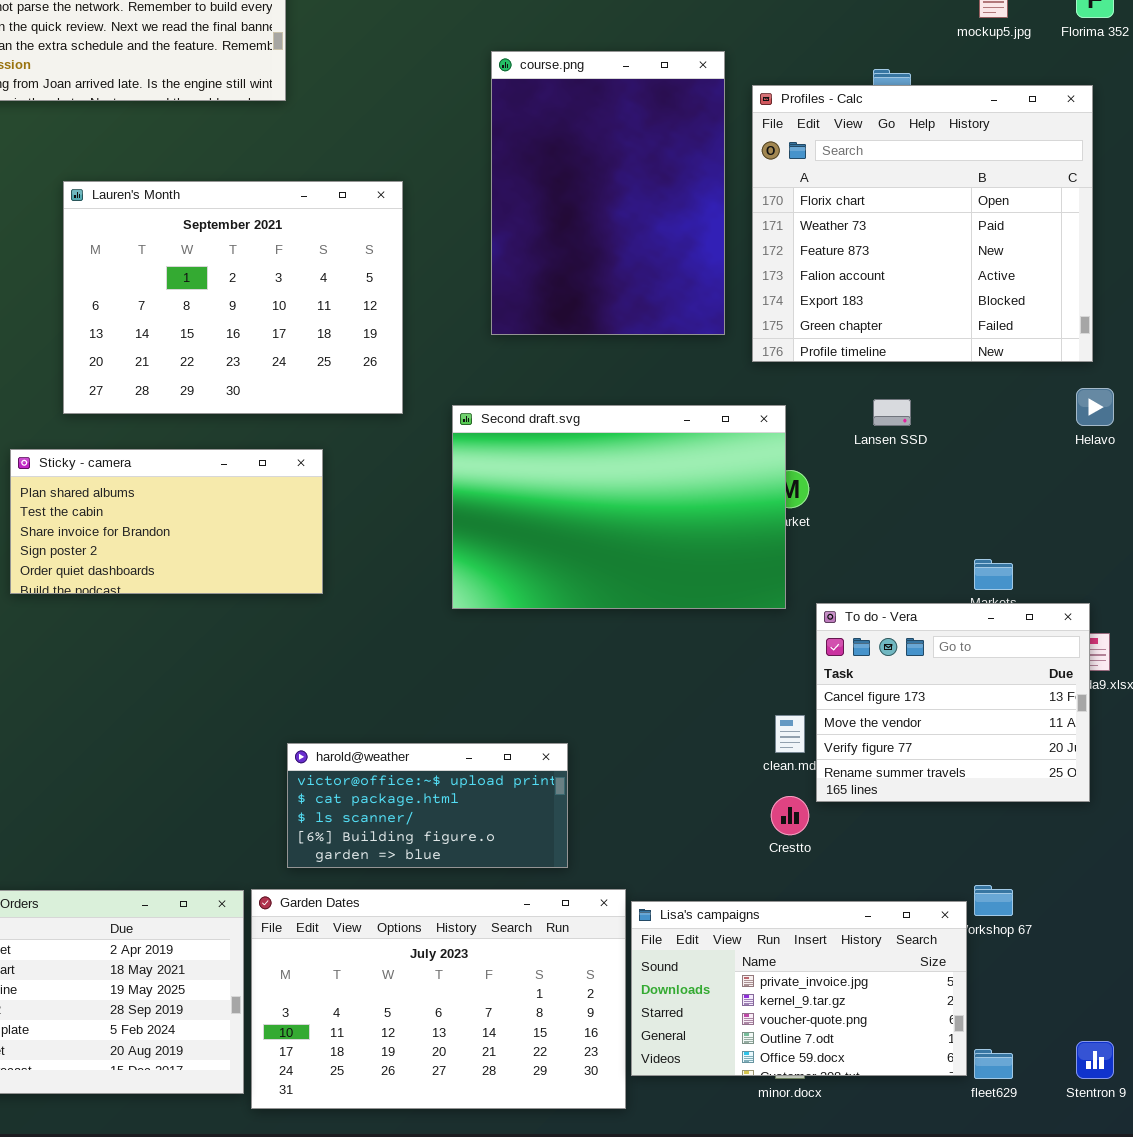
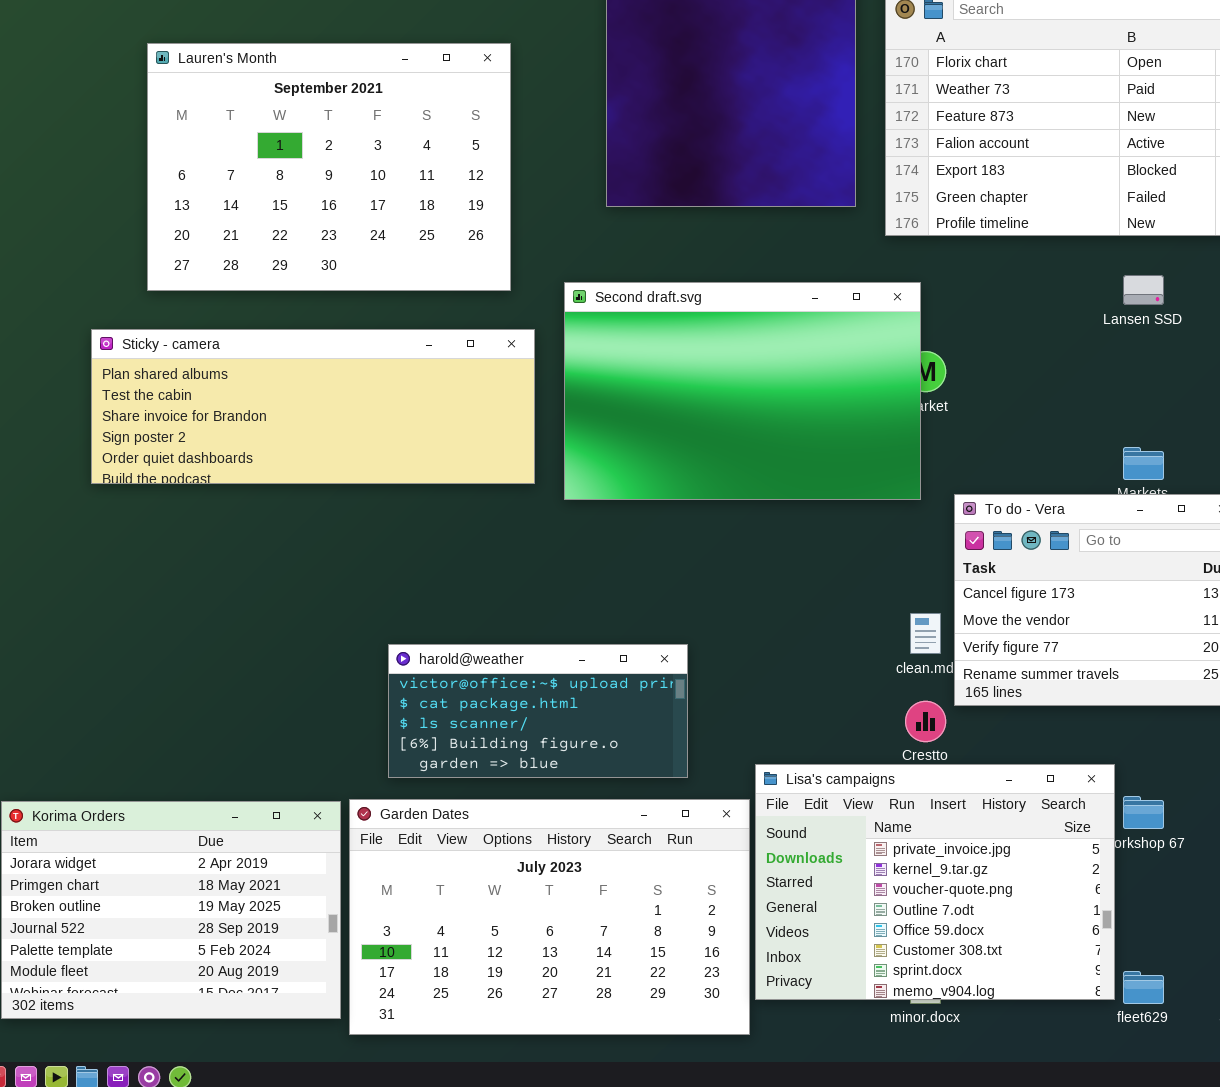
Lansen SSD: [873,399,911,426] -> [1123,275,1164,305], moved
Sticky - camera: [10,449,323,594] -> [91,329,535,484], resized
Lisa's campaigns: [631,901,967,1076] -> [755,764,1115,1000], resized

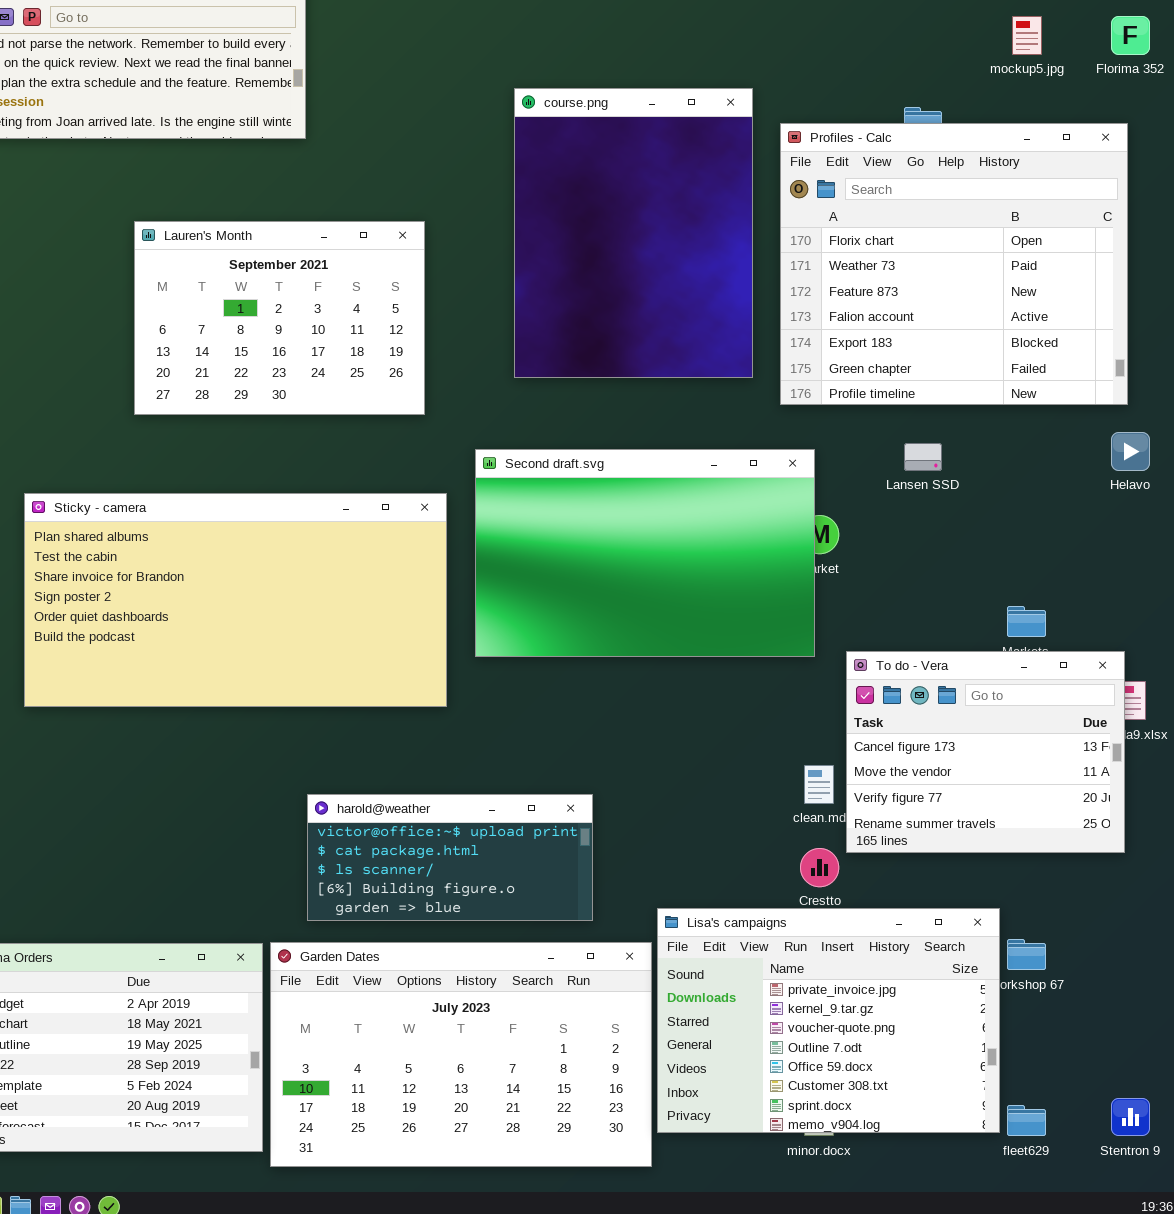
Lauren's Month: [147,43,511,291] -> [134,221,425,415], resized
Lansen SSD: [1123,275,1164,305] -> [904,443,942,471], moved
Sticky - camera: [91,329,535,484] -> [24,493,447,707], resized

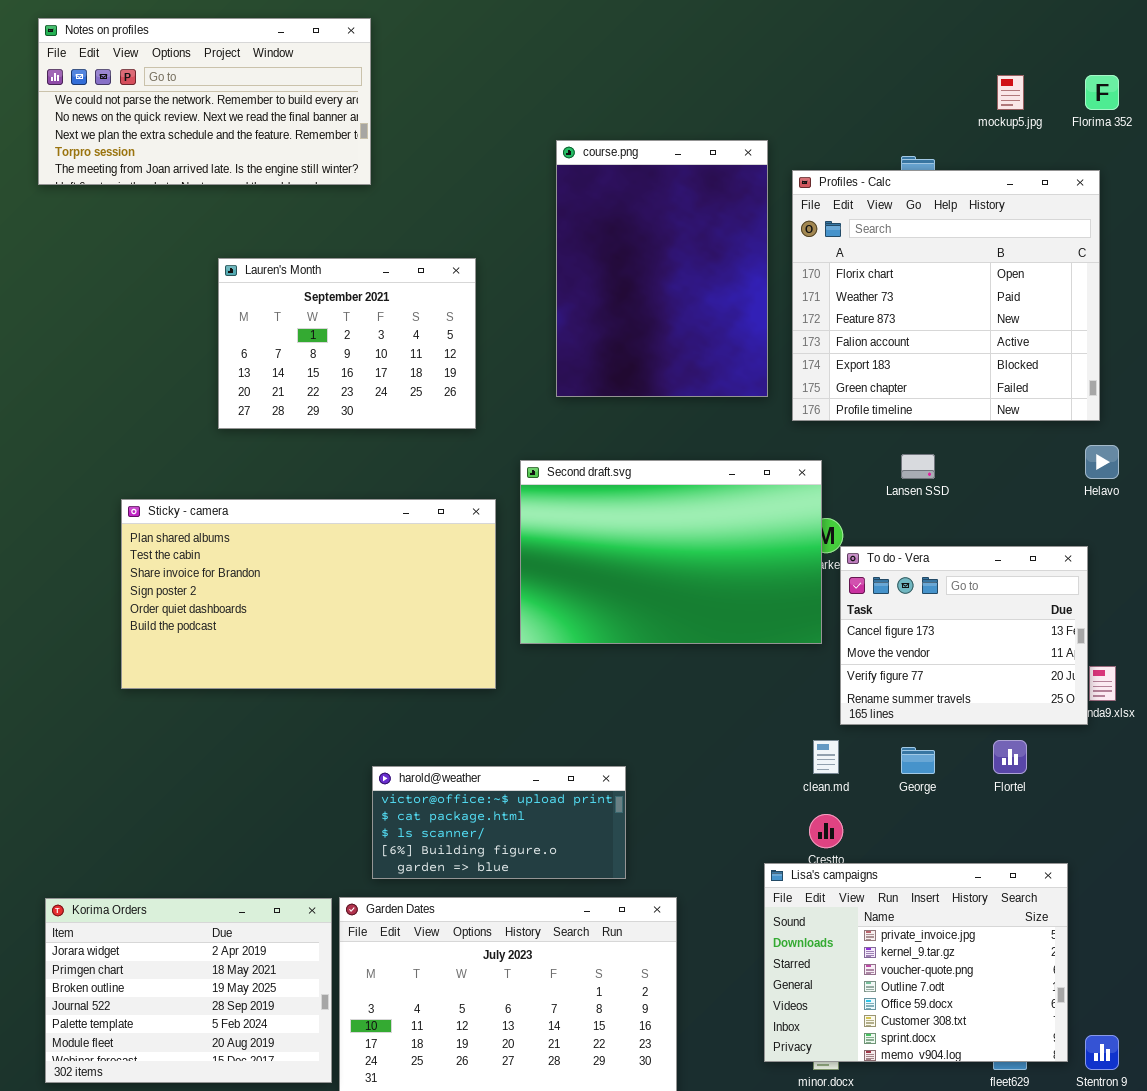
To do - Vera: [846,651,1125,853] -> [840,546,1088,725], moved
Lisa's campaigns: [657,908,1000,1133] -> [764,863,1068,1062], moved

